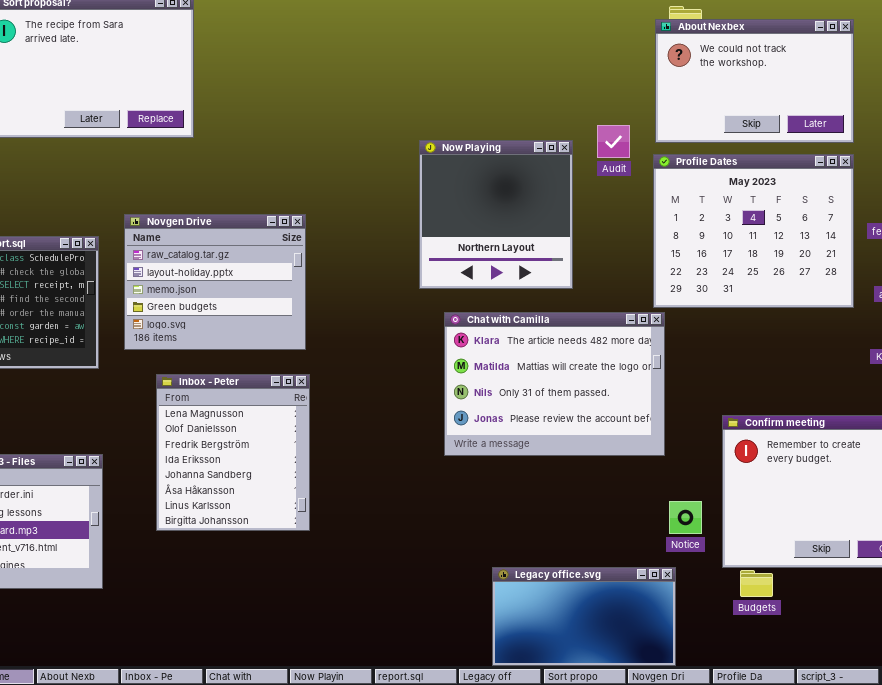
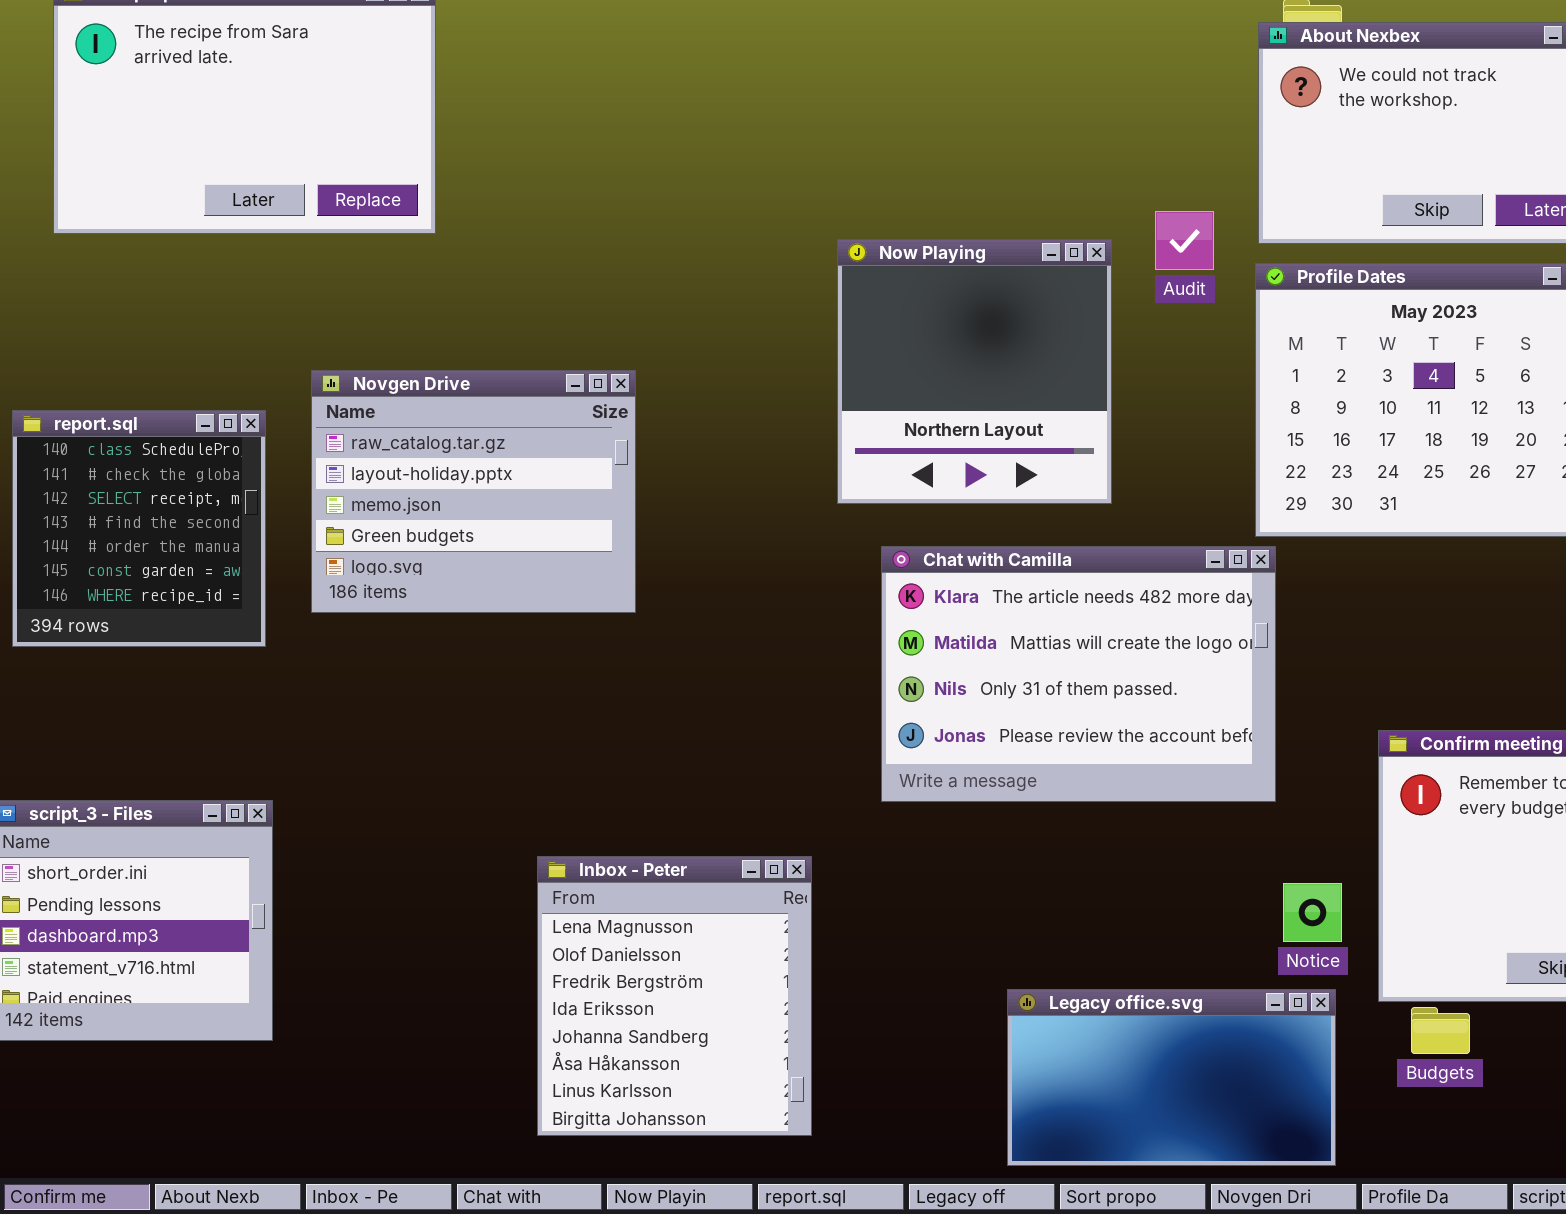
Inbox - Peter: [156,374,310,531] -> [537,856,812,1136], moved
Legacy office.svg: [492,567,676,666] -> [1007,989,1336,1166], moved

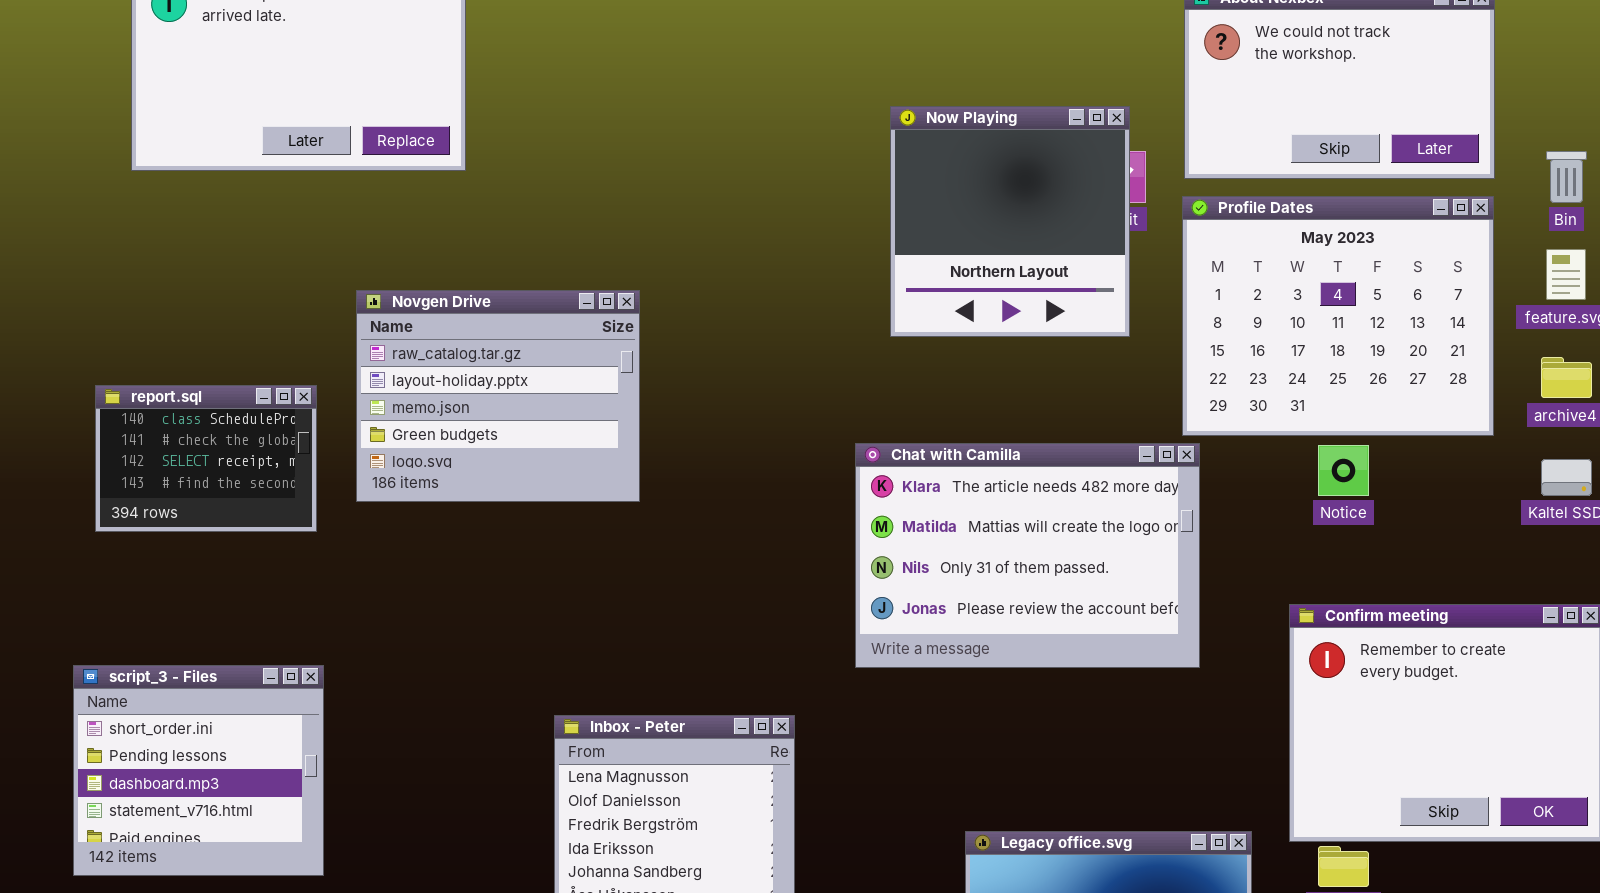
Now Playing: [837,239,1112,504] -> [890,106,1130,337], moved
report.sql: [12,410,266,647] -> [95,385,317,532], resized
Notice: [1283,883,1342,942] -> [1318,445,1369,496], moved

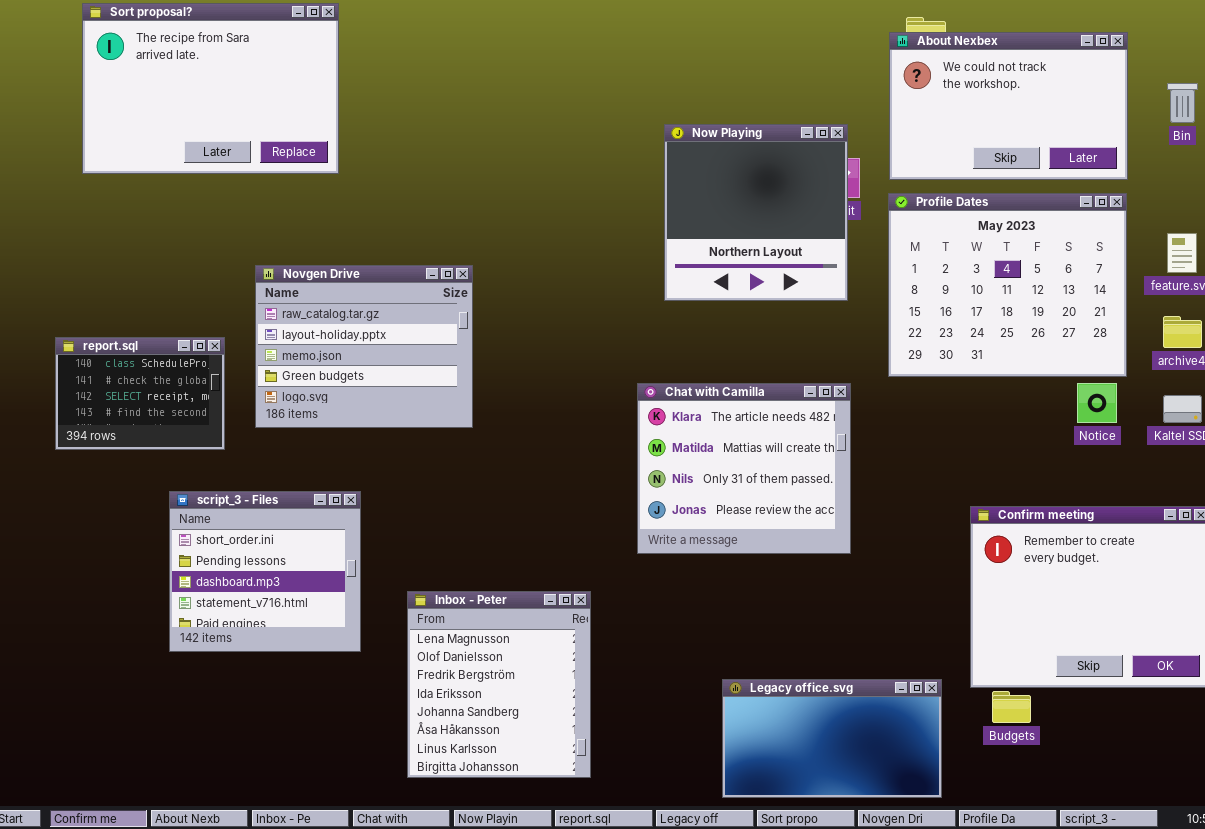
Bin: [1546,151,1587,203] -> [1167,83,1198,123], moved
Chat with Camilla: [855,443,1200,668] -> [637,383,851,554], resized
Notice: [1318,445,1369,496] -> [1077,383,1117,423], moved
script_3 - Files: [73,665,324,876] -> [169,491,361,652], moved

